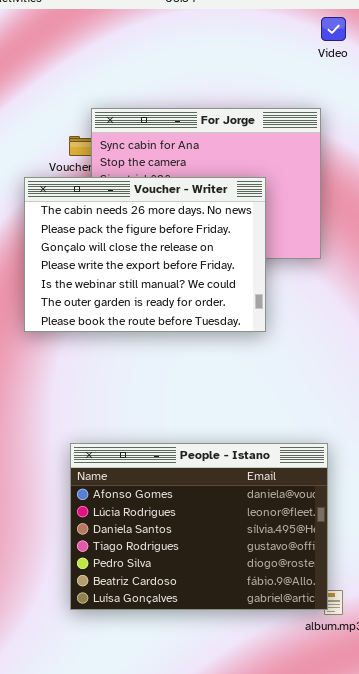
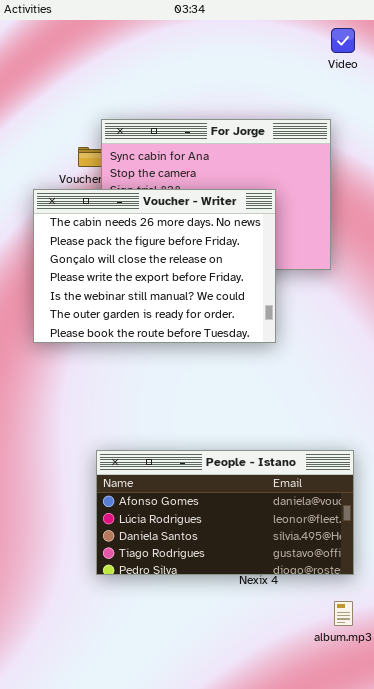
People - Istano: [70,443,328,610] -> [96,450,354,575], moved, resized

